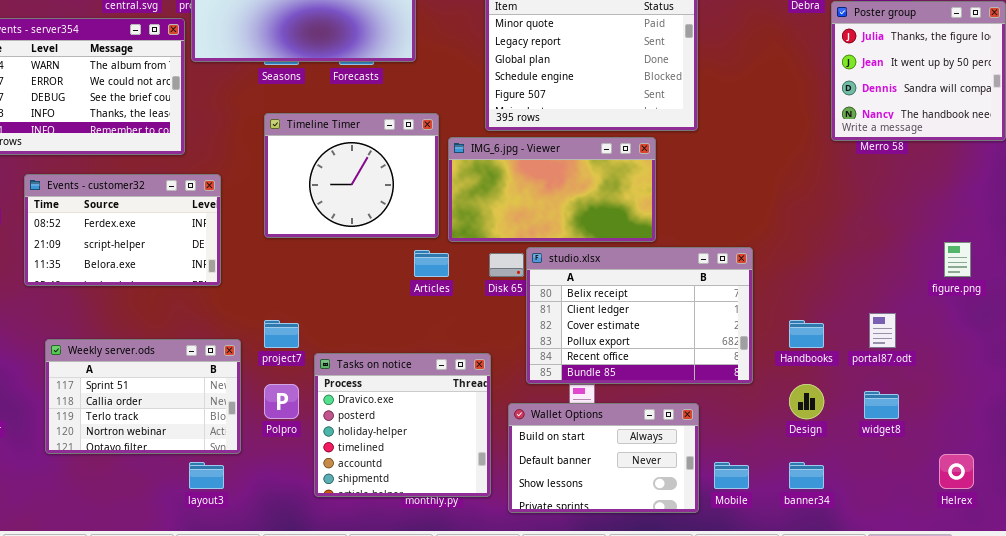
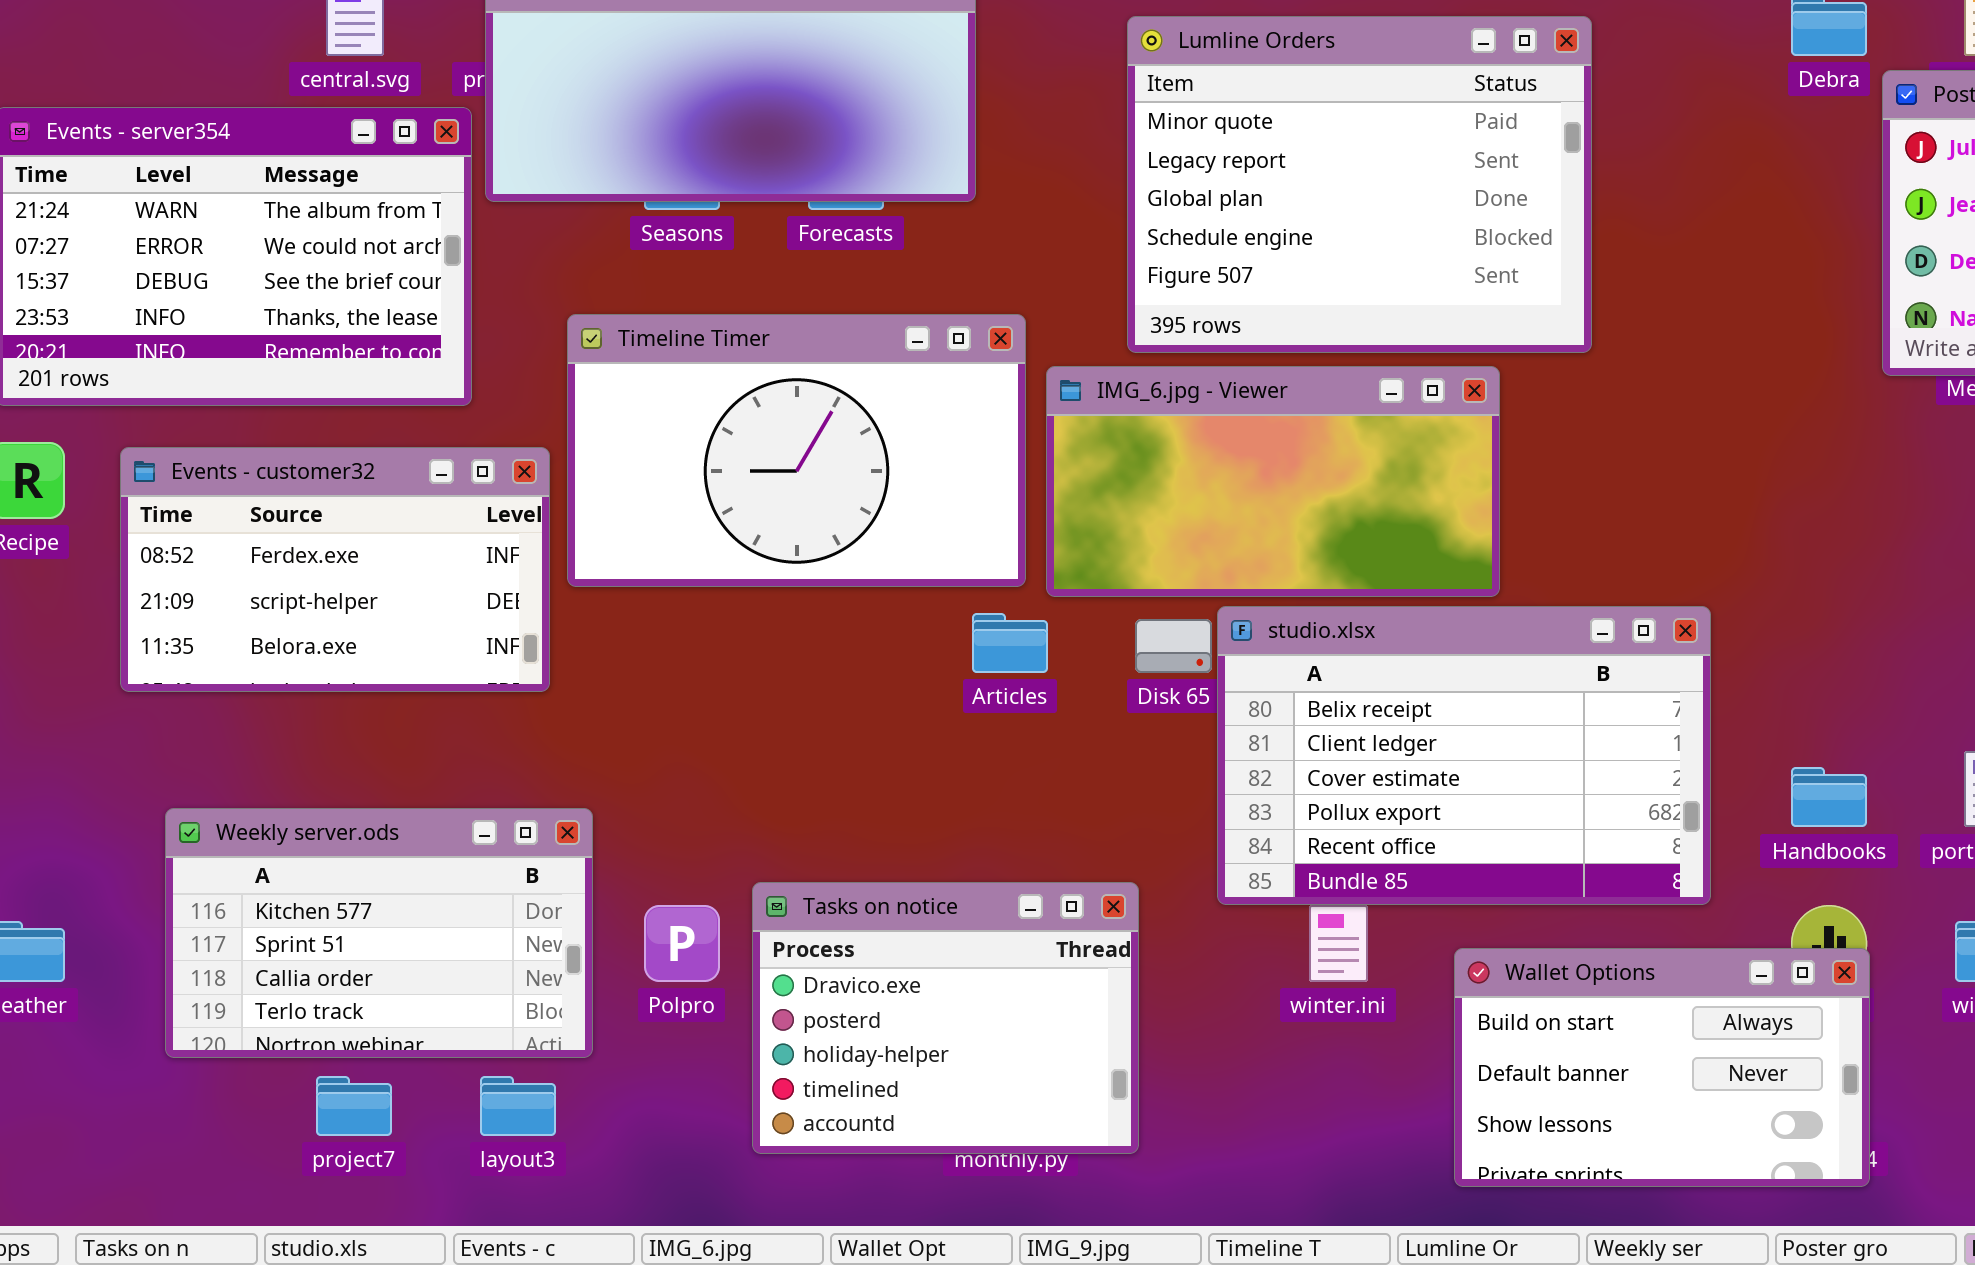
Timeline Timer: [264,113,439,238] -> [567,314,1026,587], resized
project7: [264,320,299,348] -> [316,1076,392,1136], moved
Weekly server.ods: [45,339,241,454] -> [165,808,593,1058], scrolled up 1 row
Tasks on notice: [314,353,491,497] -> [752,882,1139,1154], resized
Wallet Options: [508,403,699,513] -> [1454,948,1870,1187], moved

